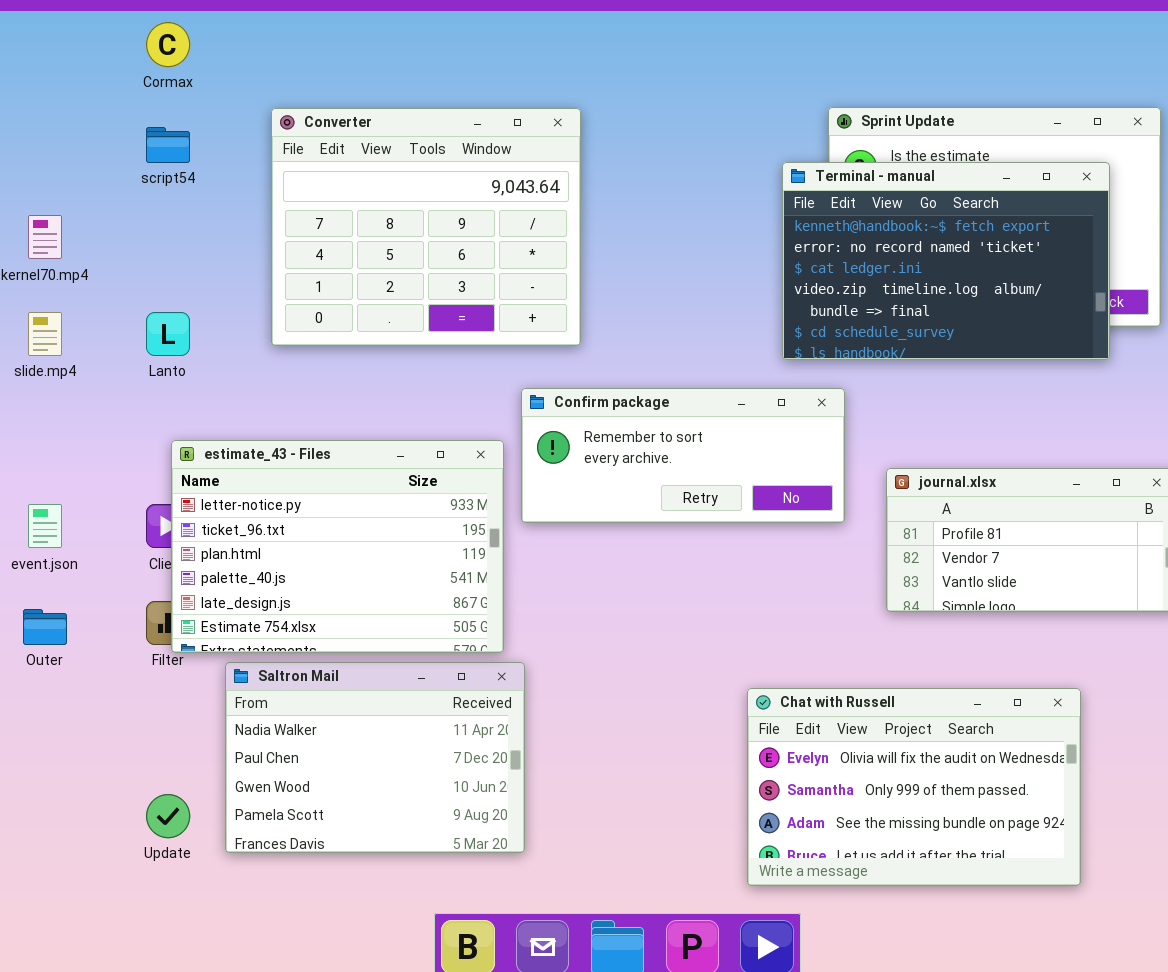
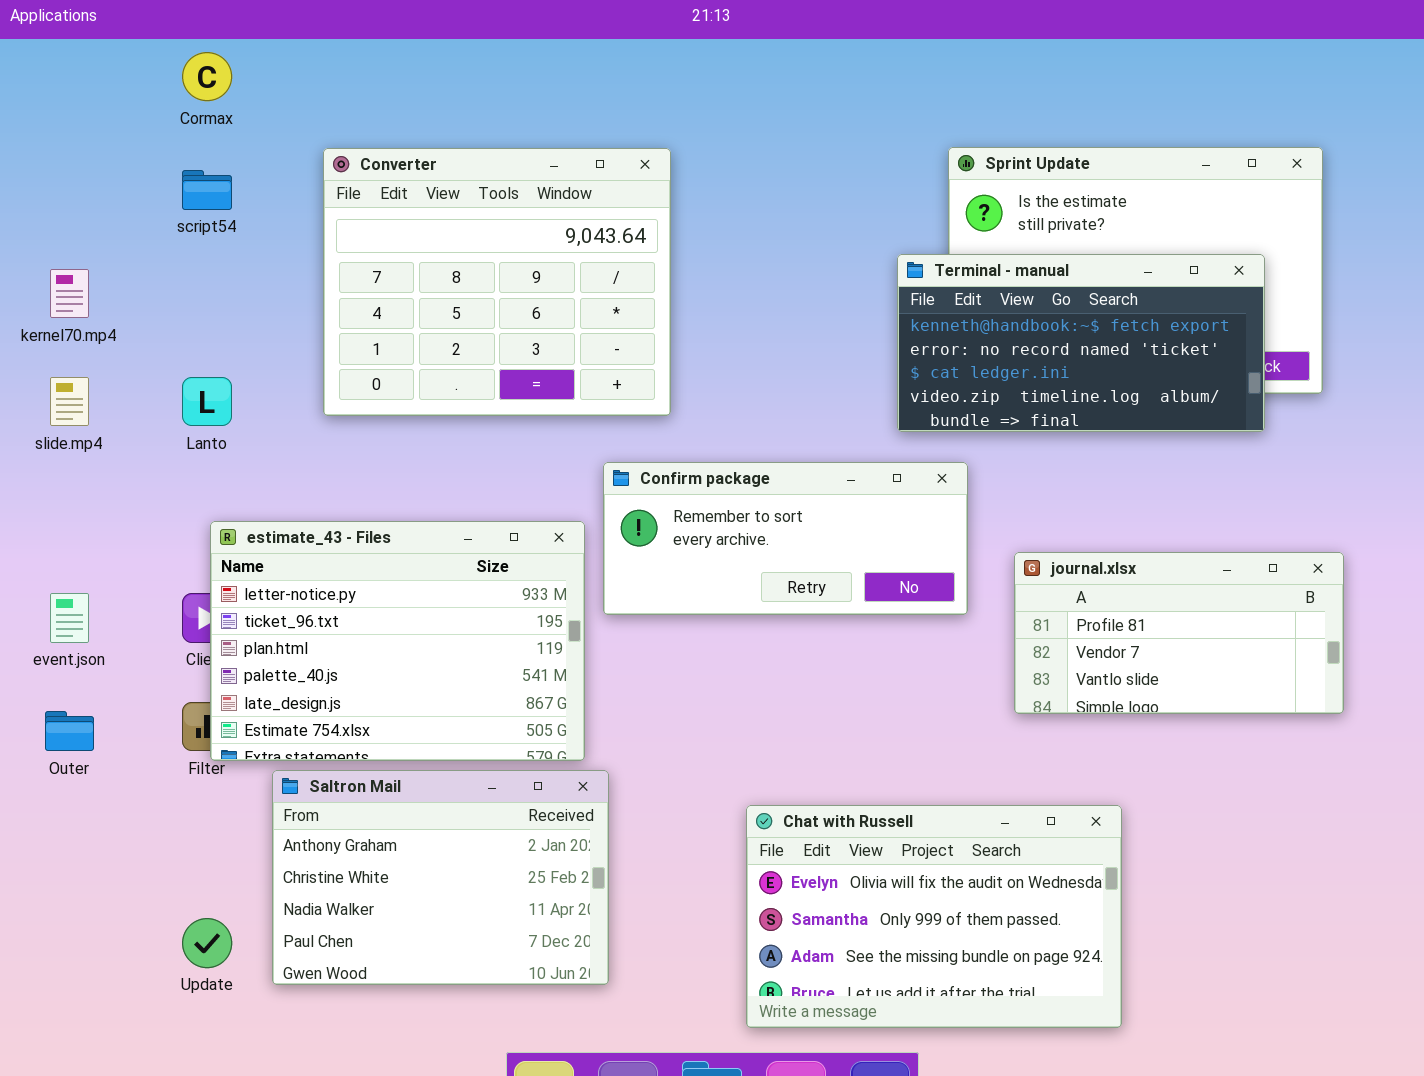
Terminal - manual: [782,162,1110,360] -> [897,254,1265,432], resized
Saltron Mail: [225,662,525,853] -> [272,770,609,985], scrolled up 2 rows
Chat with Russell: [747,688,1081,886] -> [746,805,1122,1028], moved

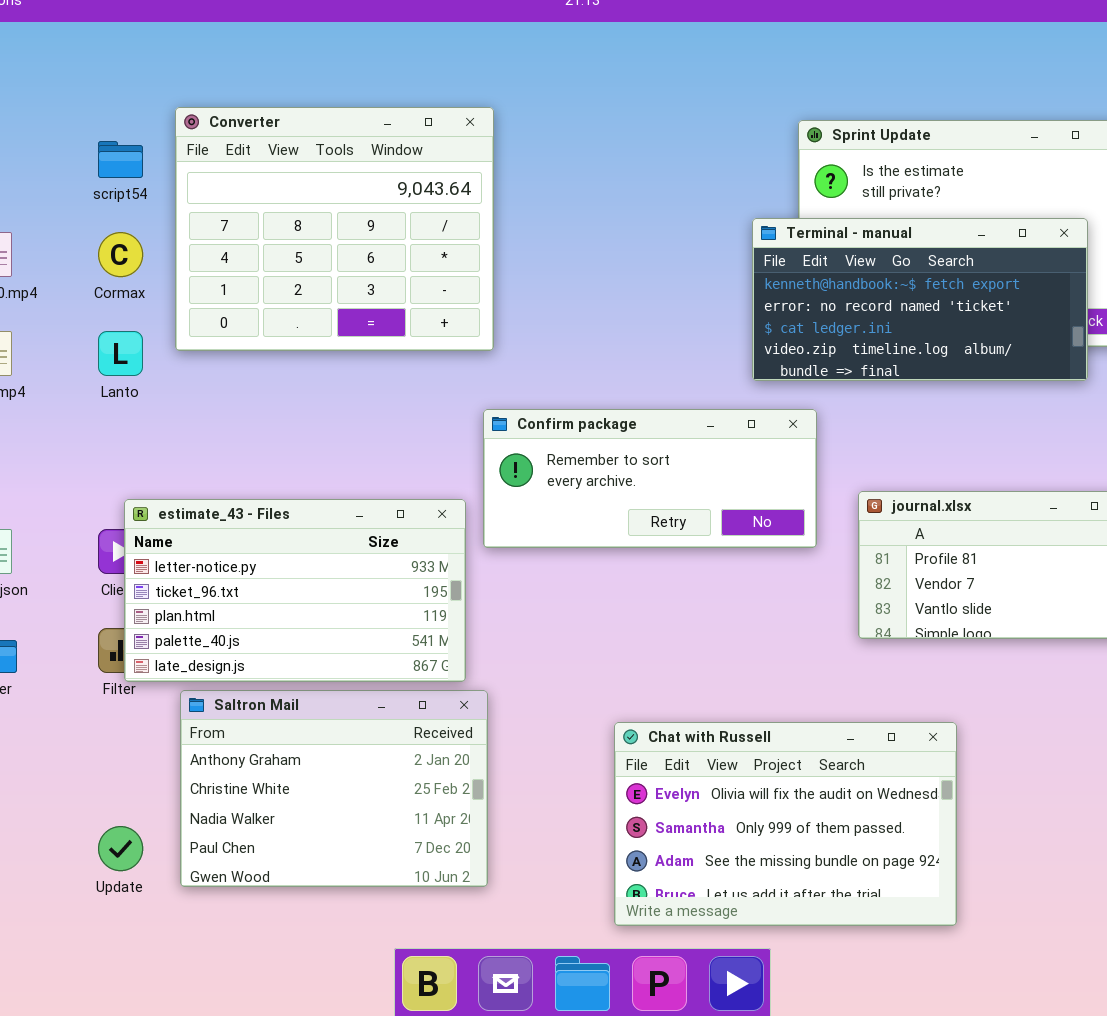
Cormax: [182,52,232,101] -> [98,232,143,277], moved
Converter: [323,148,671,416] -> [175,107,494,351], moved
estimate_43 - Files: [210,521,585,761] -> [124,499,466,682], resized

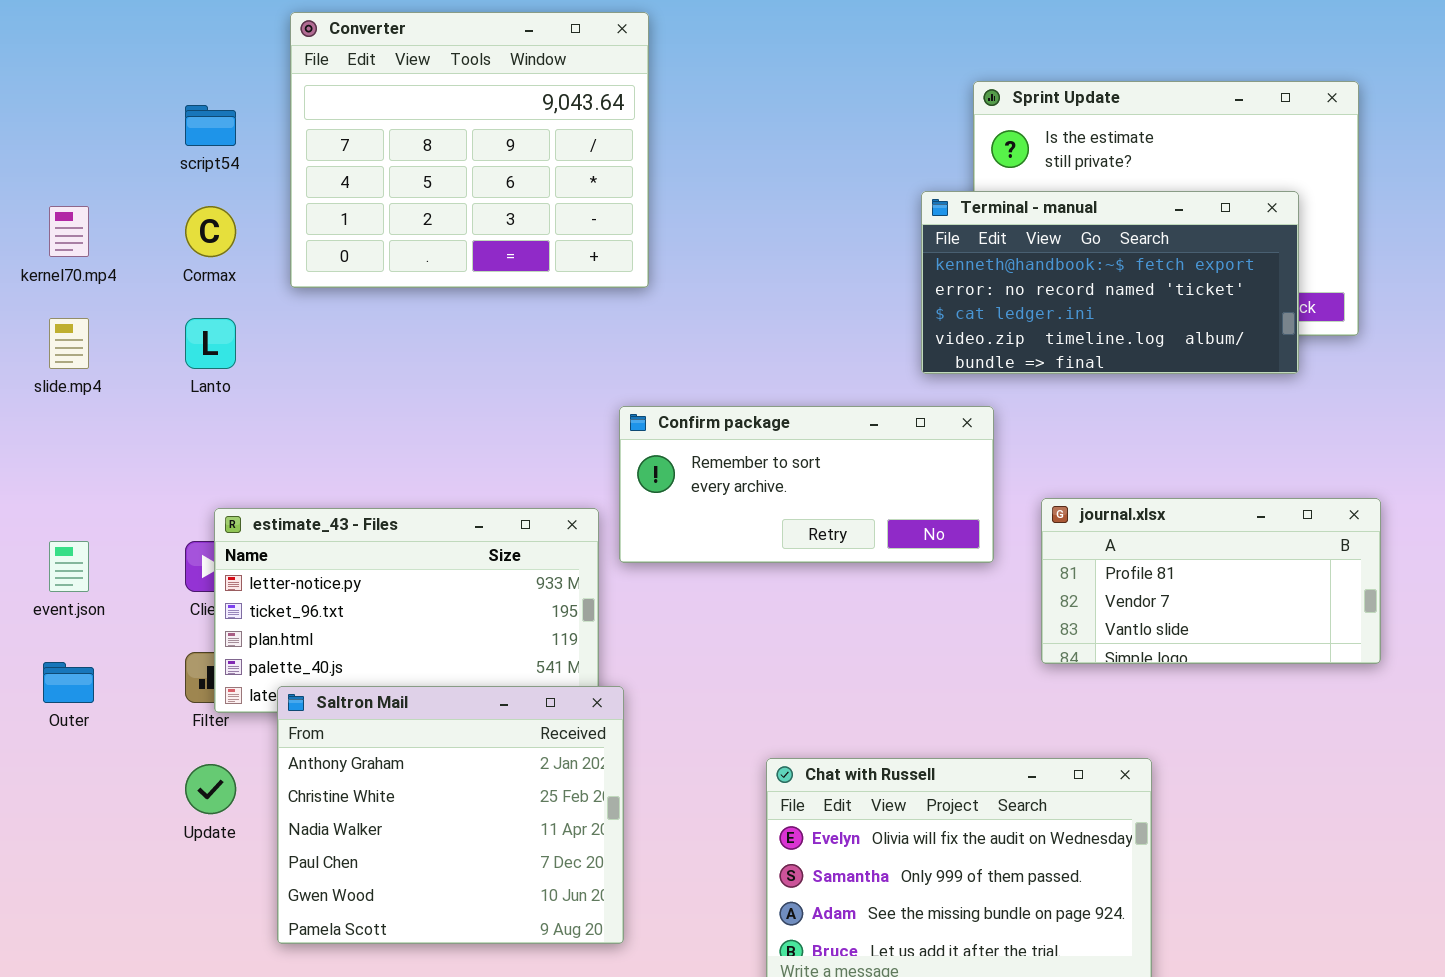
Converter: [175,107,494,351] -> [290,12,649,288], moved
Saltron Mail: [180,690,488,887] -> [277,686,624,944], resized
Update: [98,826,143,871] -> [185,764,236,814], moved

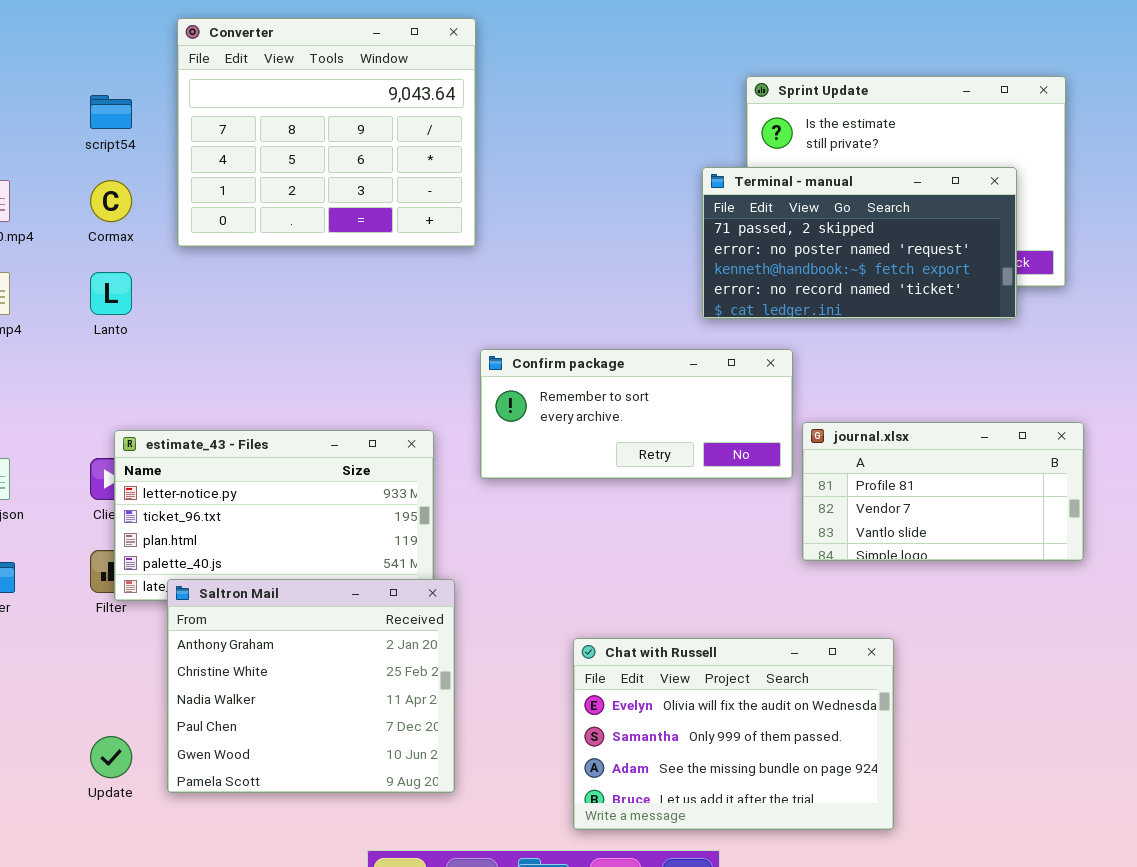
Terminal - manual: [921,191,1299,374] -> [702,167,1017,319], scrolled up 2 rows
Confirm package: [619,406,994,563] -> [480,349,793,479], moved
Update: [185,764,236,814] -> [90,736,132,778], moved

